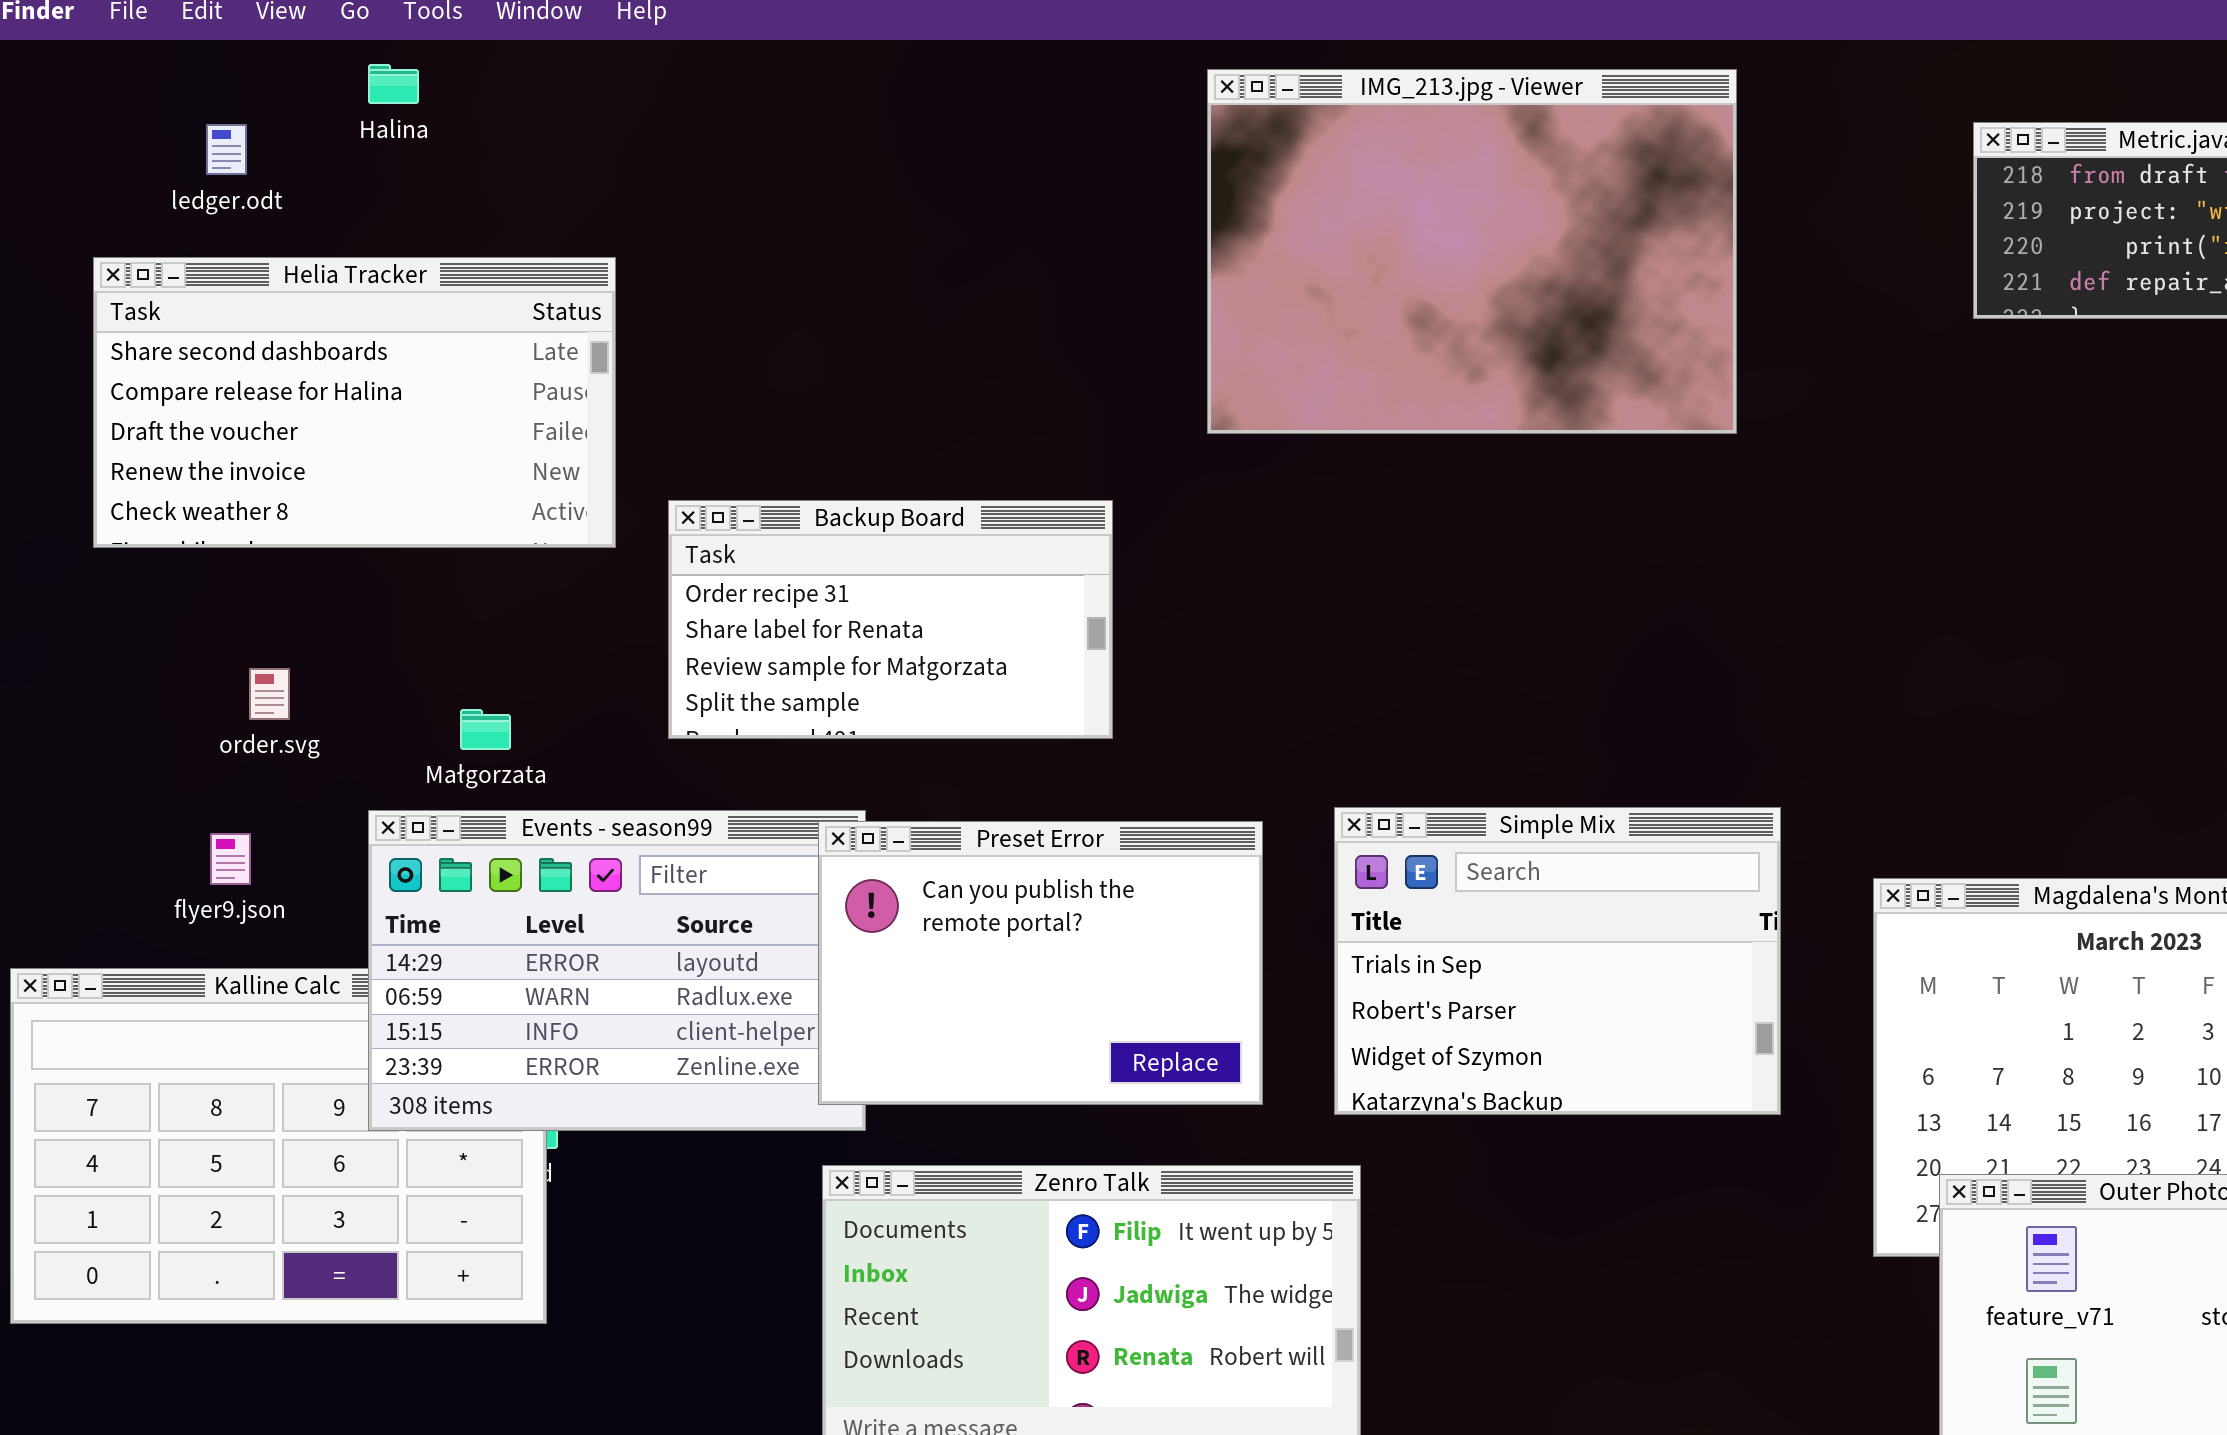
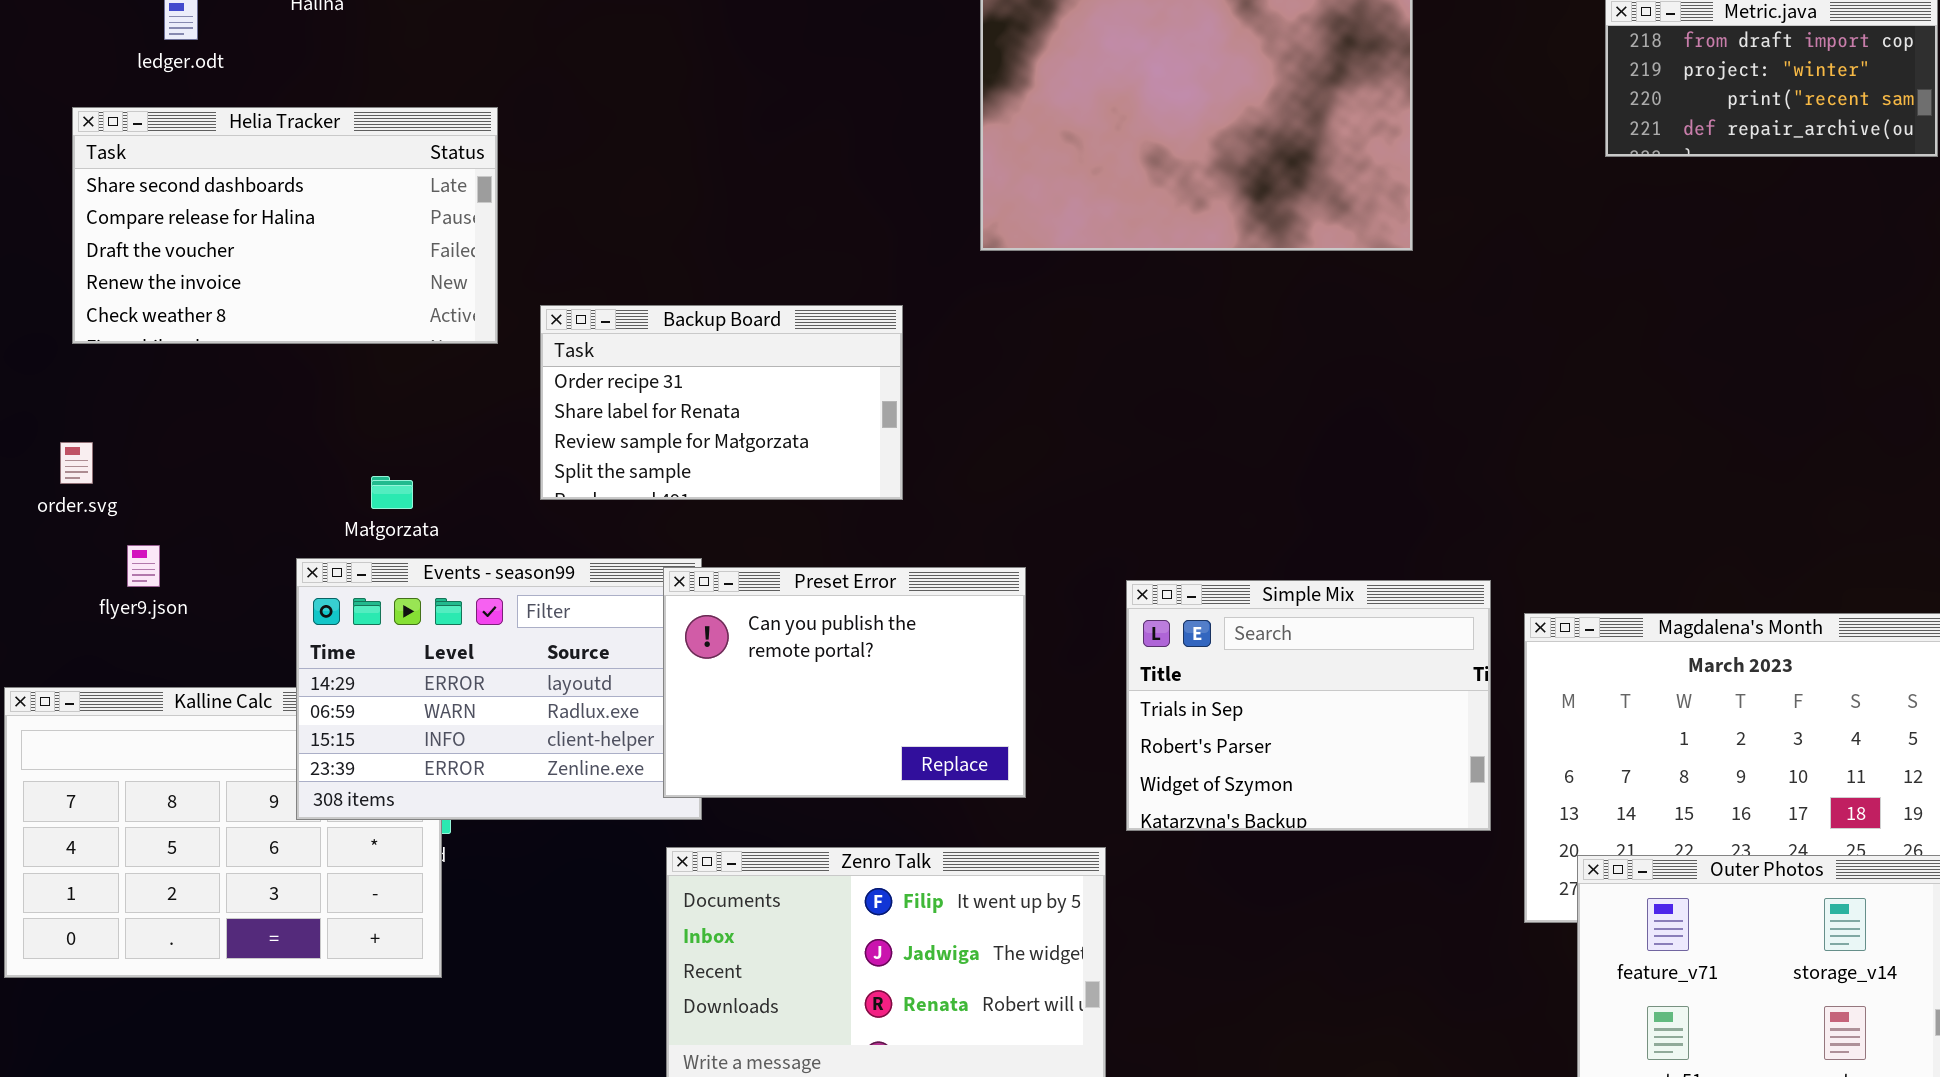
order.svg: [249,668,290,720] -> [60,442,93,484], moved
Simple Mix: [1334,807,1781,1115] -> [1126,580,1491,831], moved
flyer9.json: [210,833,251,885] -> [127,545,160,587], moved

